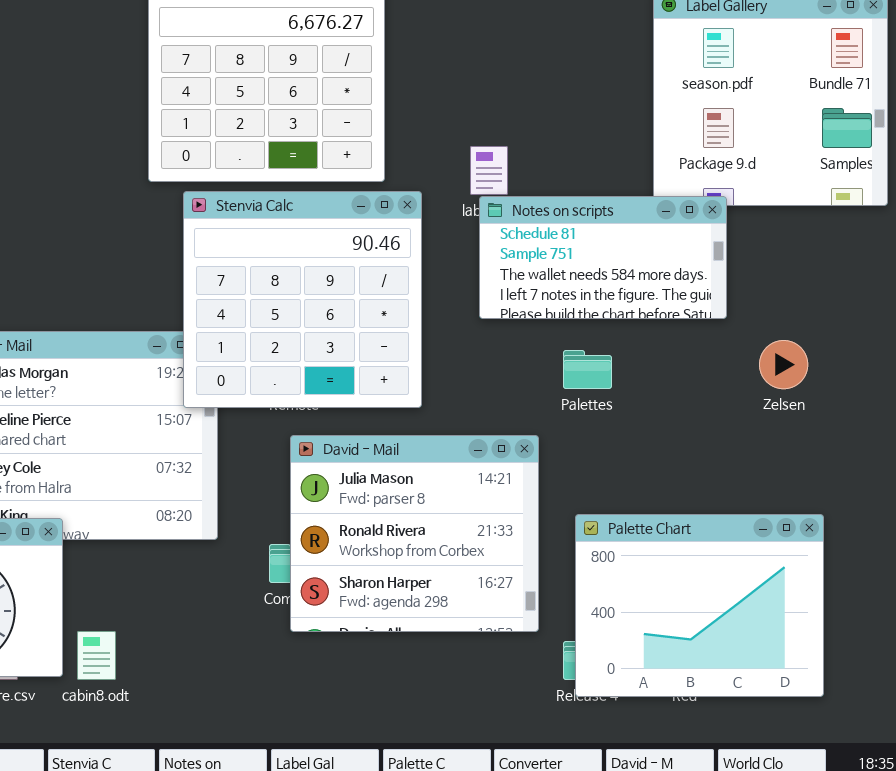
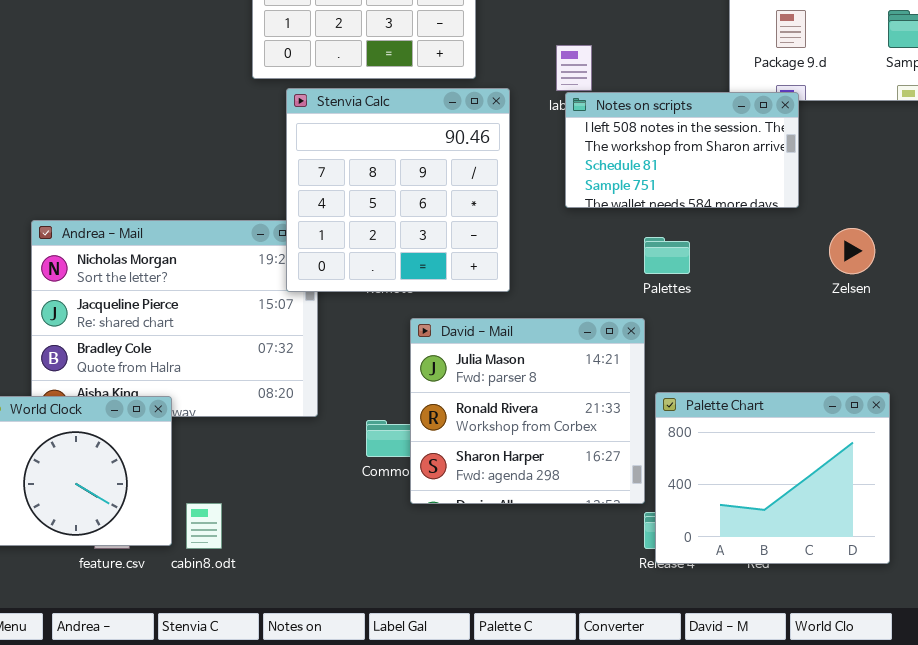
Notes on scripts: [479,196,727,319] -> [565,92,799,208], scrolled up 2 rows
David - Mail: [290,435,539,632] -> [410,318,645,504], moved

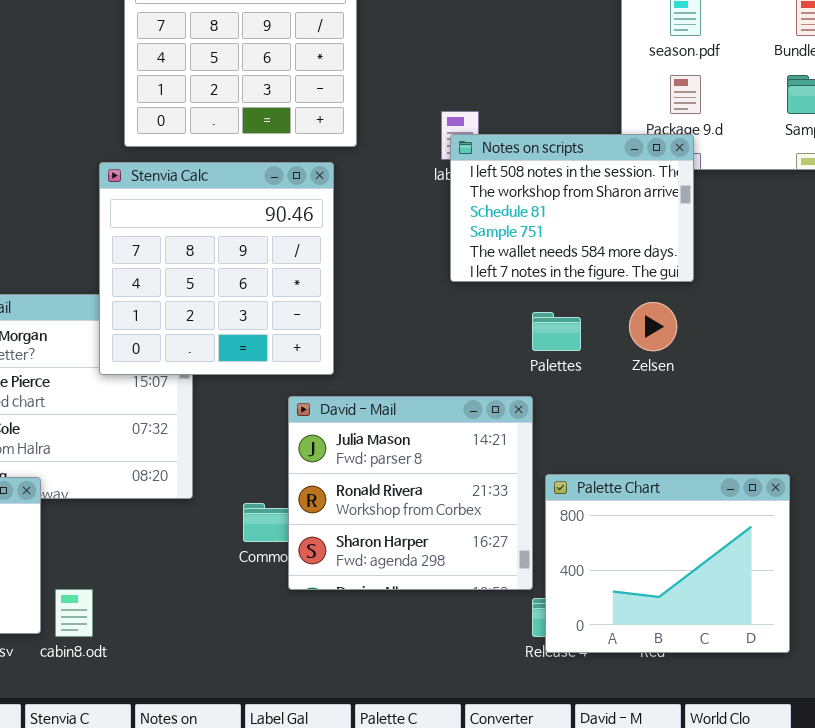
Stenvia Calc: [286,88,510,292] -> [99,162,334,375], moved
Notes on scripts: [565,92,799,208] -> [450,134,694,282], resized
Zelsen: [829,228,875,274] -> [629,302,677,351], moved

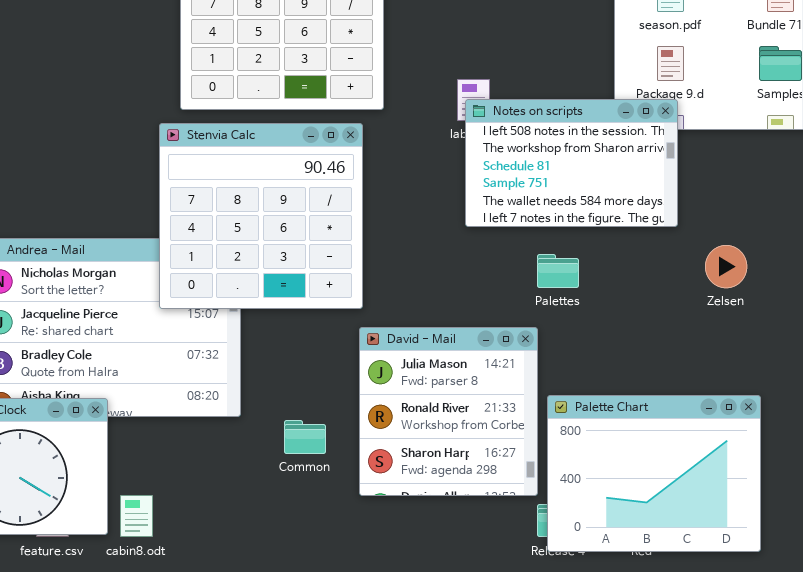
Zelsen: [629,302,677,351] -> [705,245,747,288], moved
David - Mail: [288,396,533,590] -> [359,327,538,496], resized

